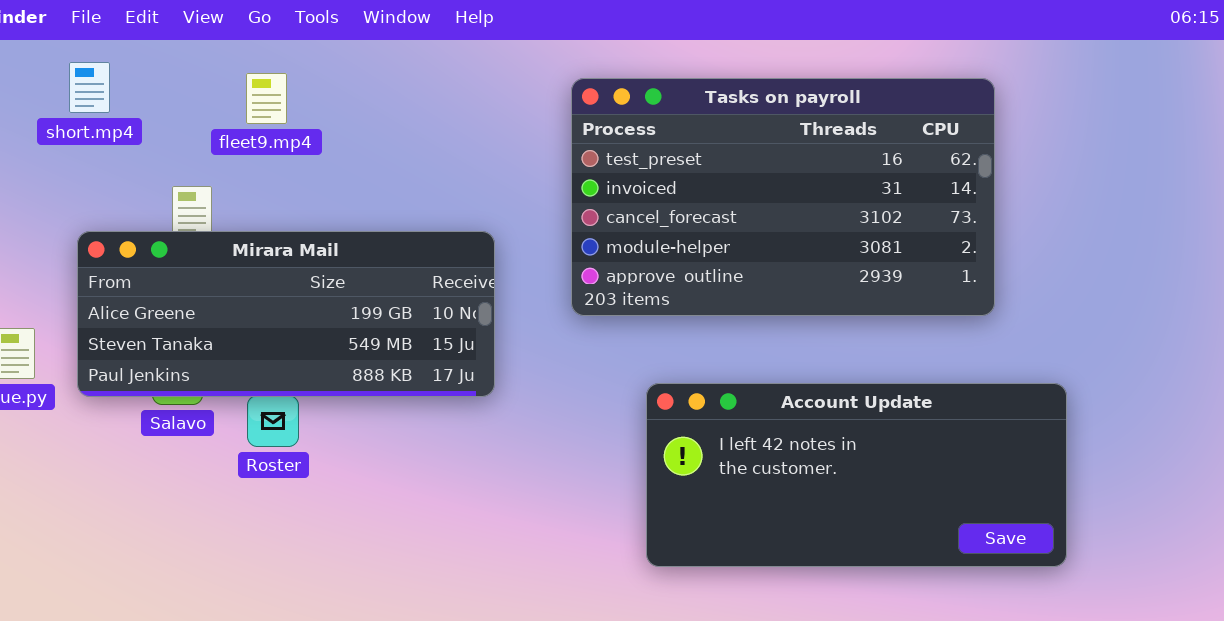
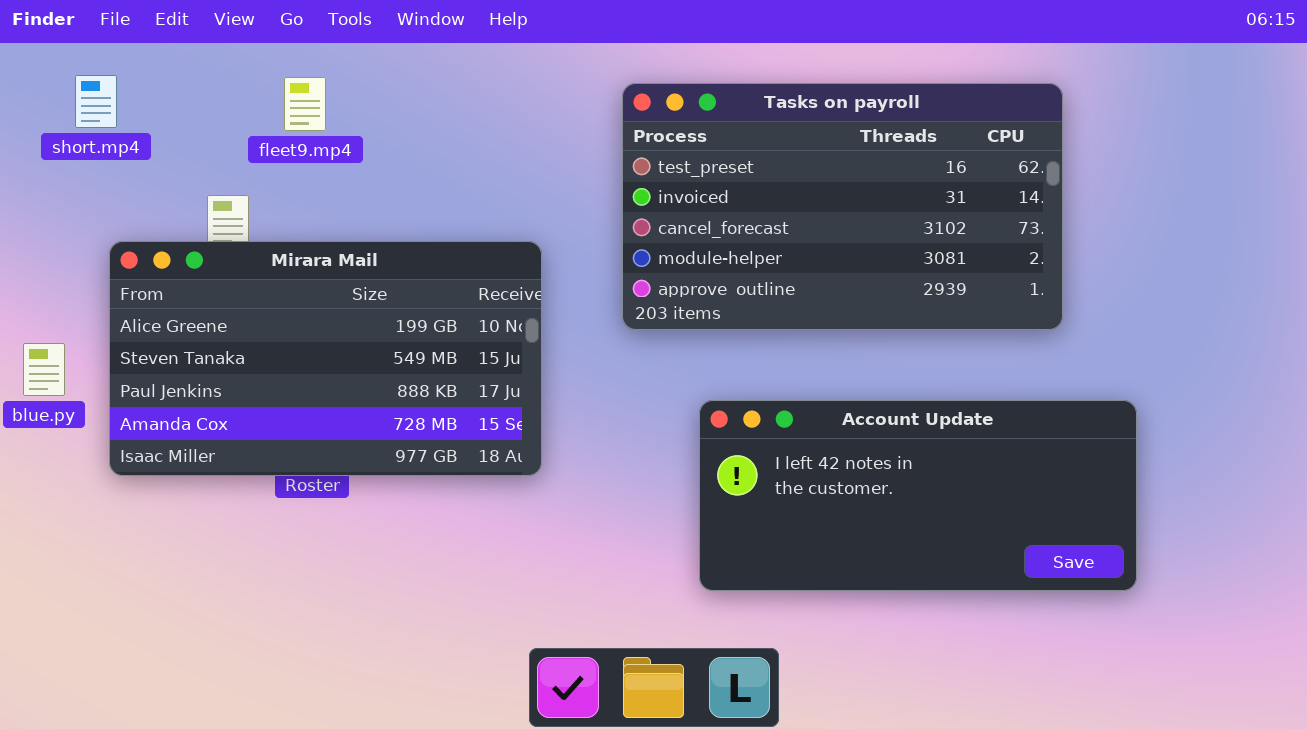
short.mp4: [69,62,110,113] -> [75,75,117,128], moved
Mirara Mail: [77,231,495,397] -> [109,241,542,476], resized

